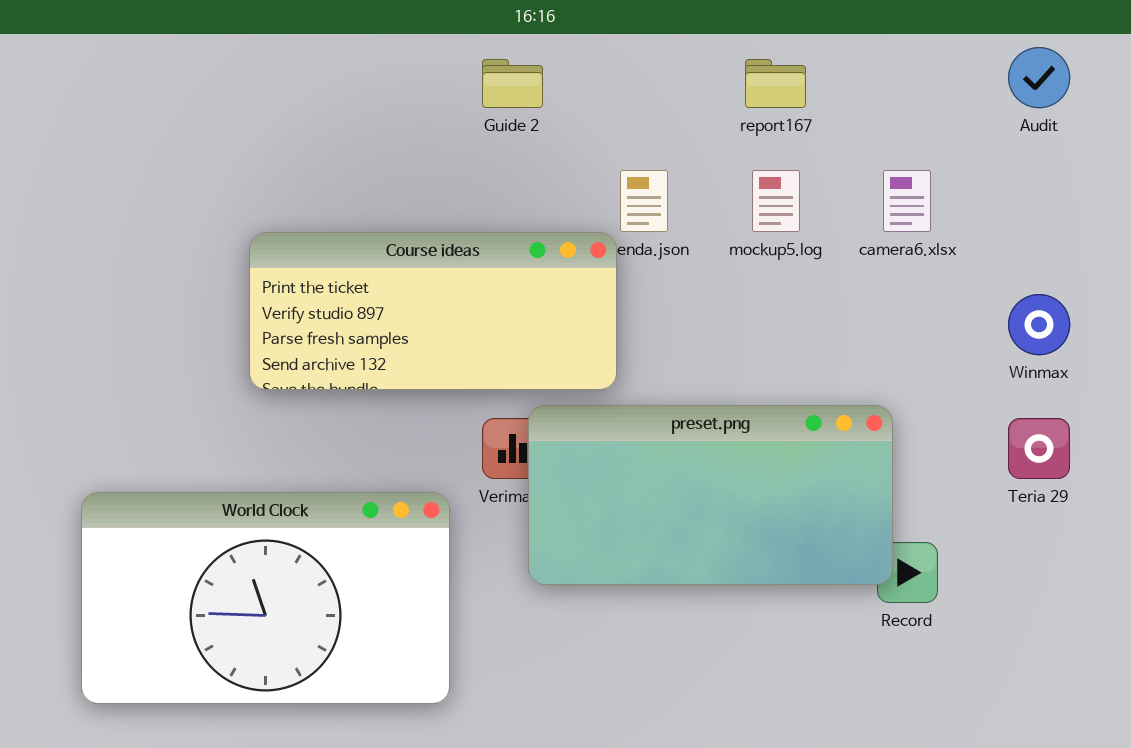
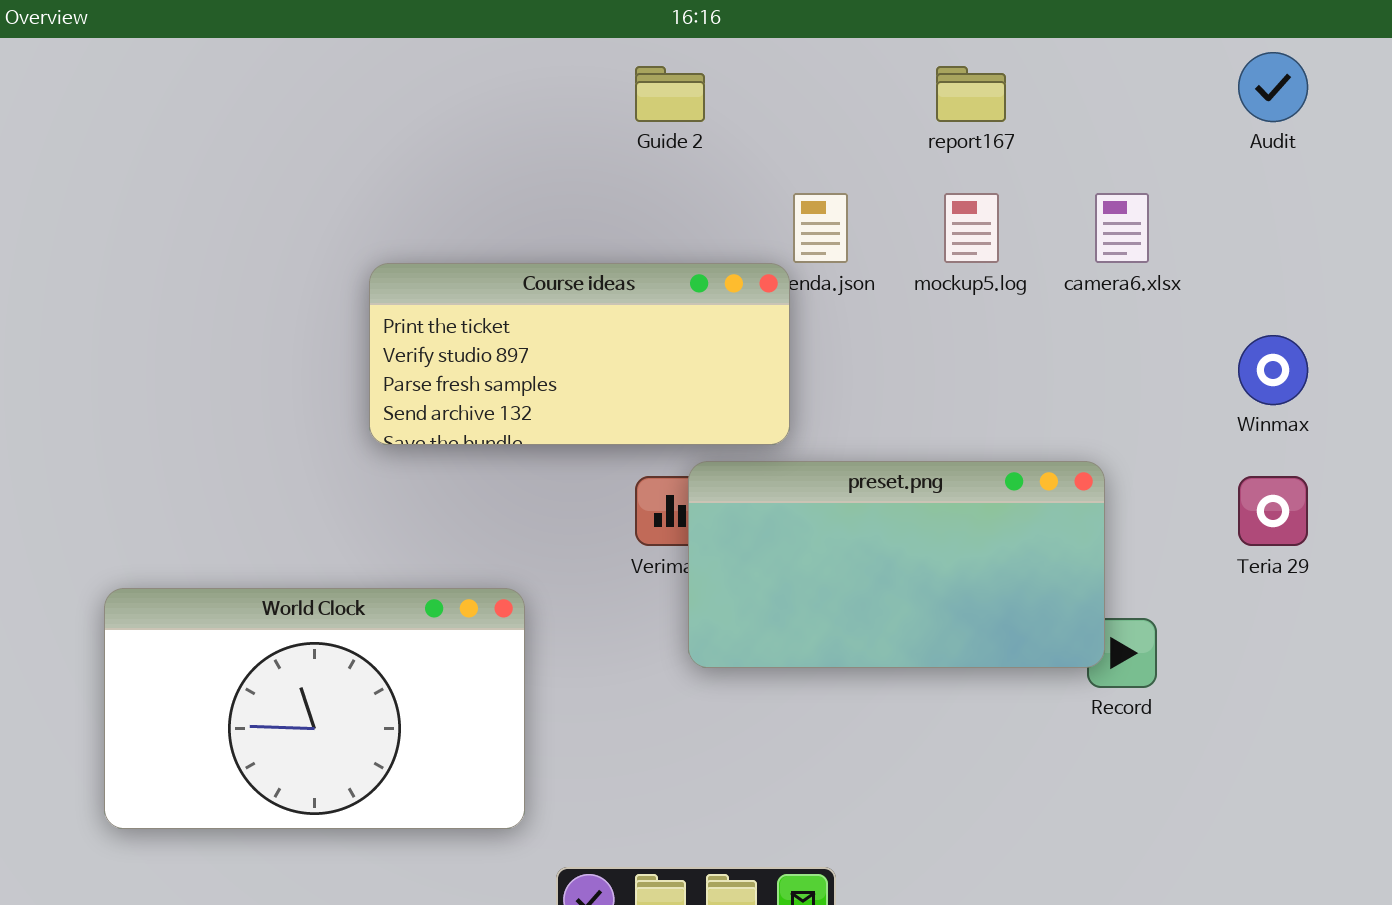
World Clock: [81,492,450,704] -> [104,588,525,829], moved

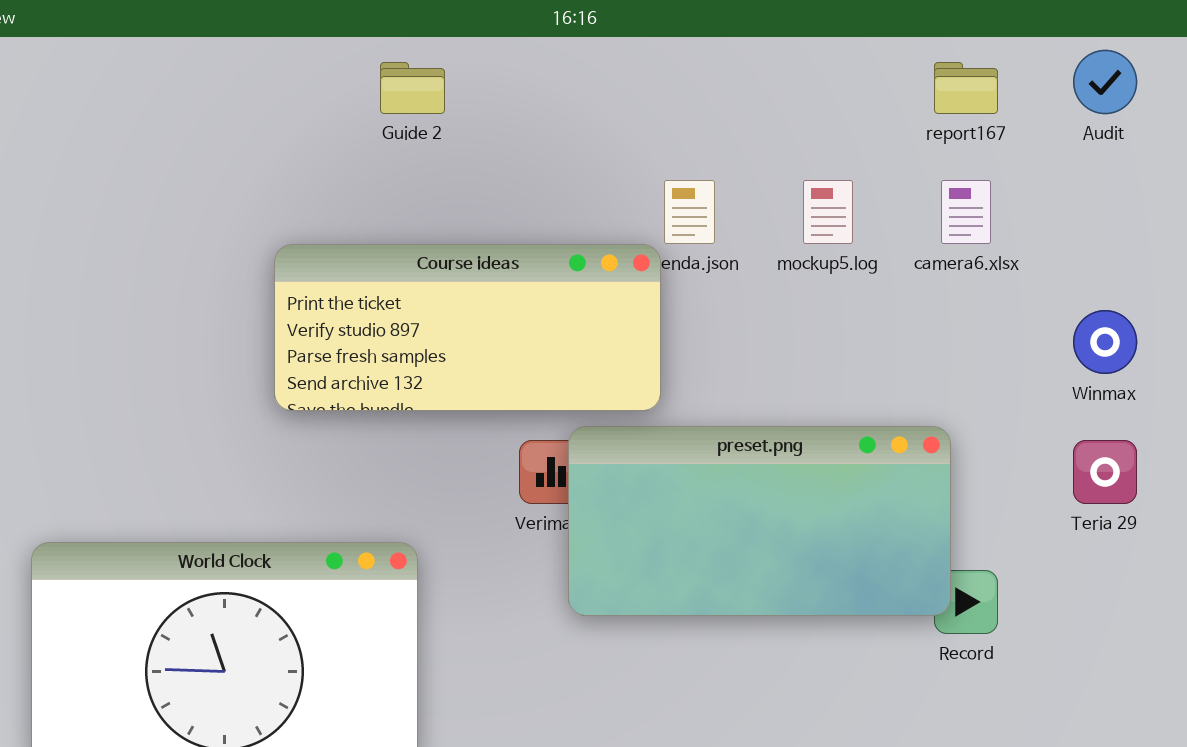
Guide 2: [635,66,705,122] -> [380,62,445,114], moved
report167: [936,66,1006,122] -> [934,62,998,114], moved

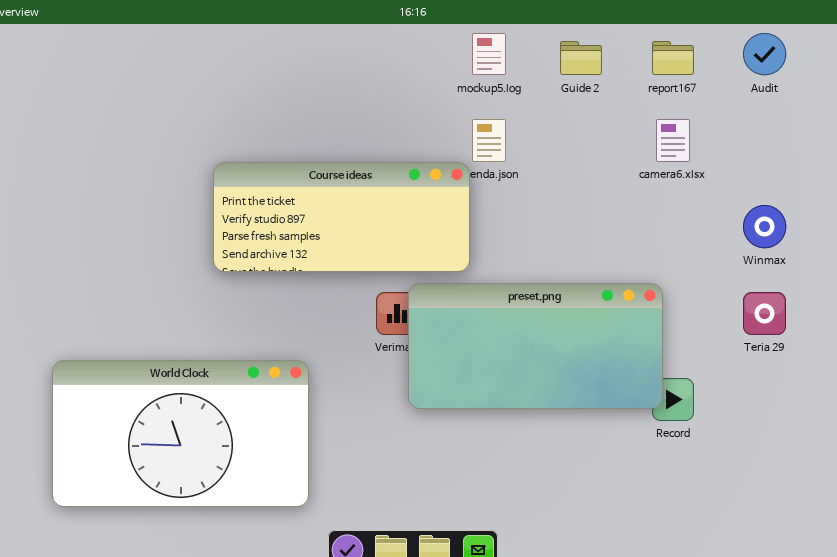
Guide 2: [380,62,445,114] -> [560,41,602,75], moved
mockup5.log: [803,180,853,244] -> [472,33,506,75], moved

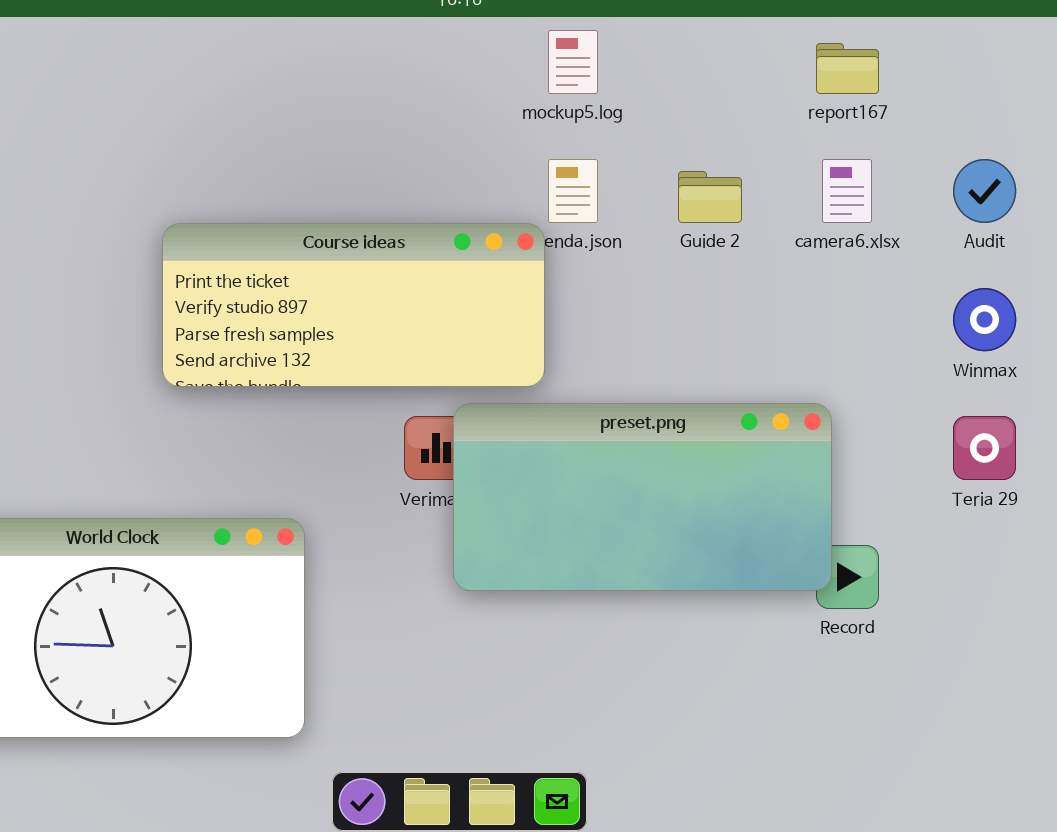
Audit: [743,33,786,75] -> [953,159,1016,223], moved
Guide 2: [560,41,602,75] -> [678,171,742,223], moved

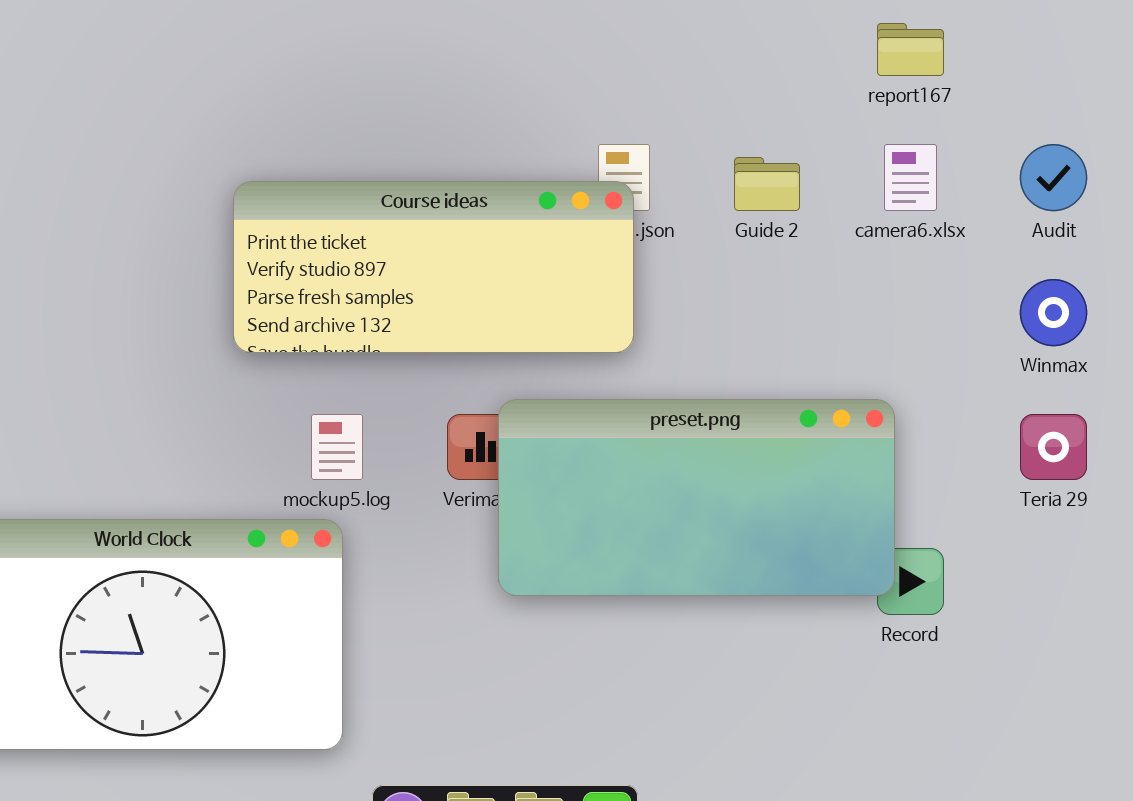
mockup5.log: [548,30,598,94] -> [311,414,363,480], moved
Course ideas: [162,223,545,387] -> [233,181,634,353], moved

